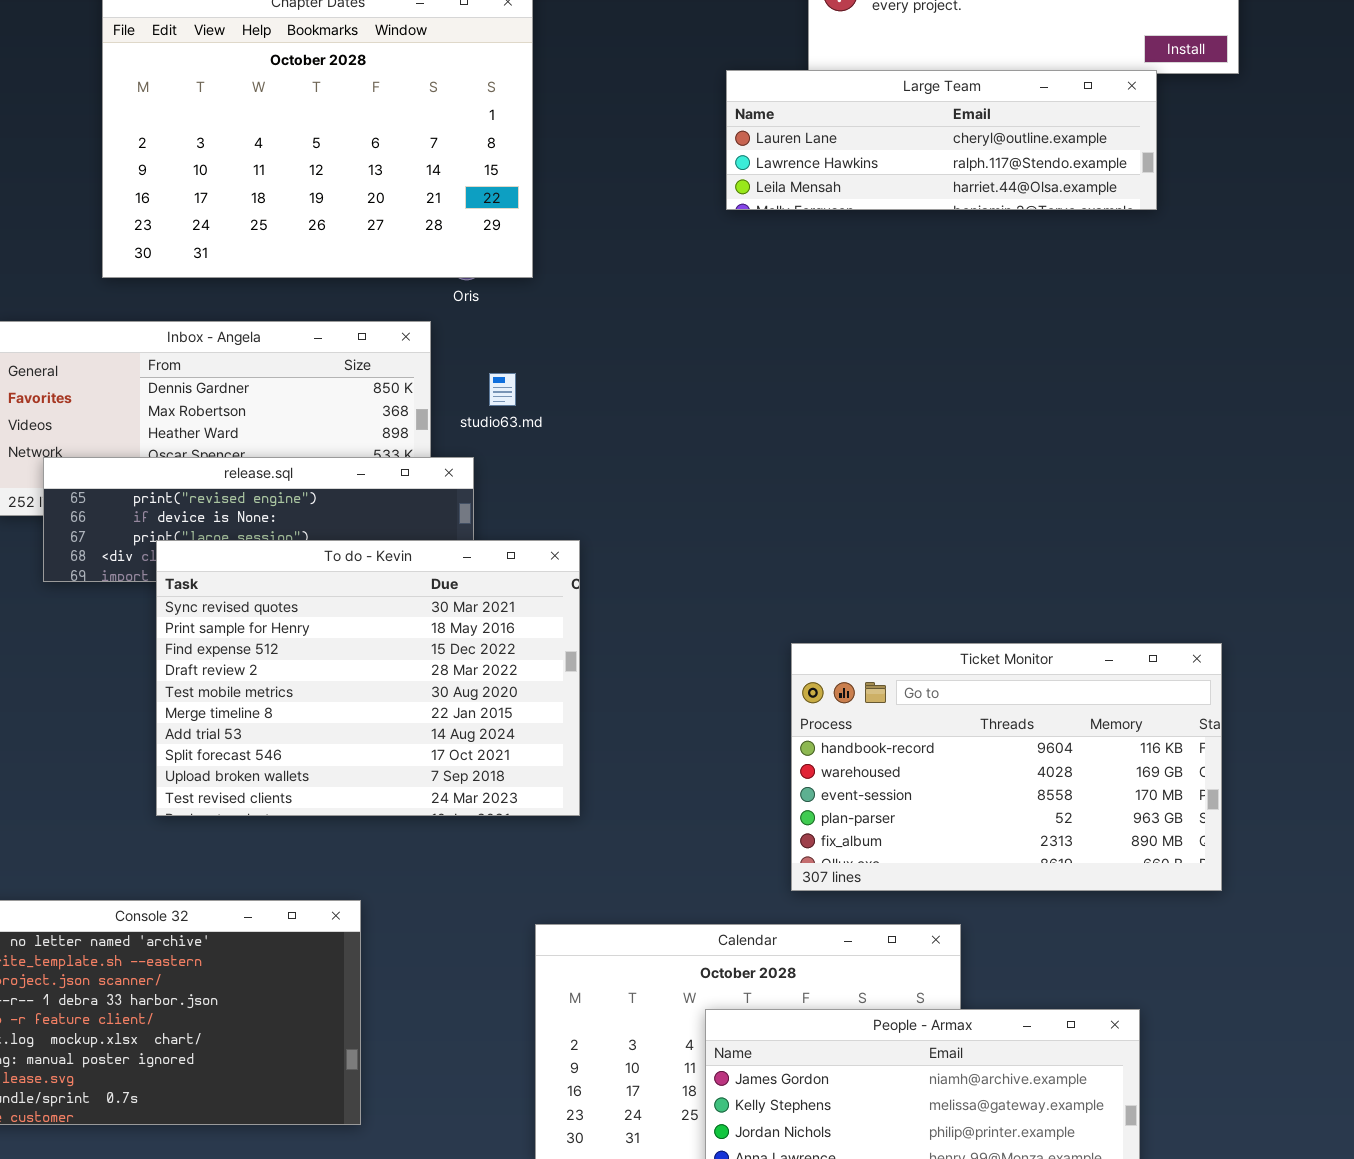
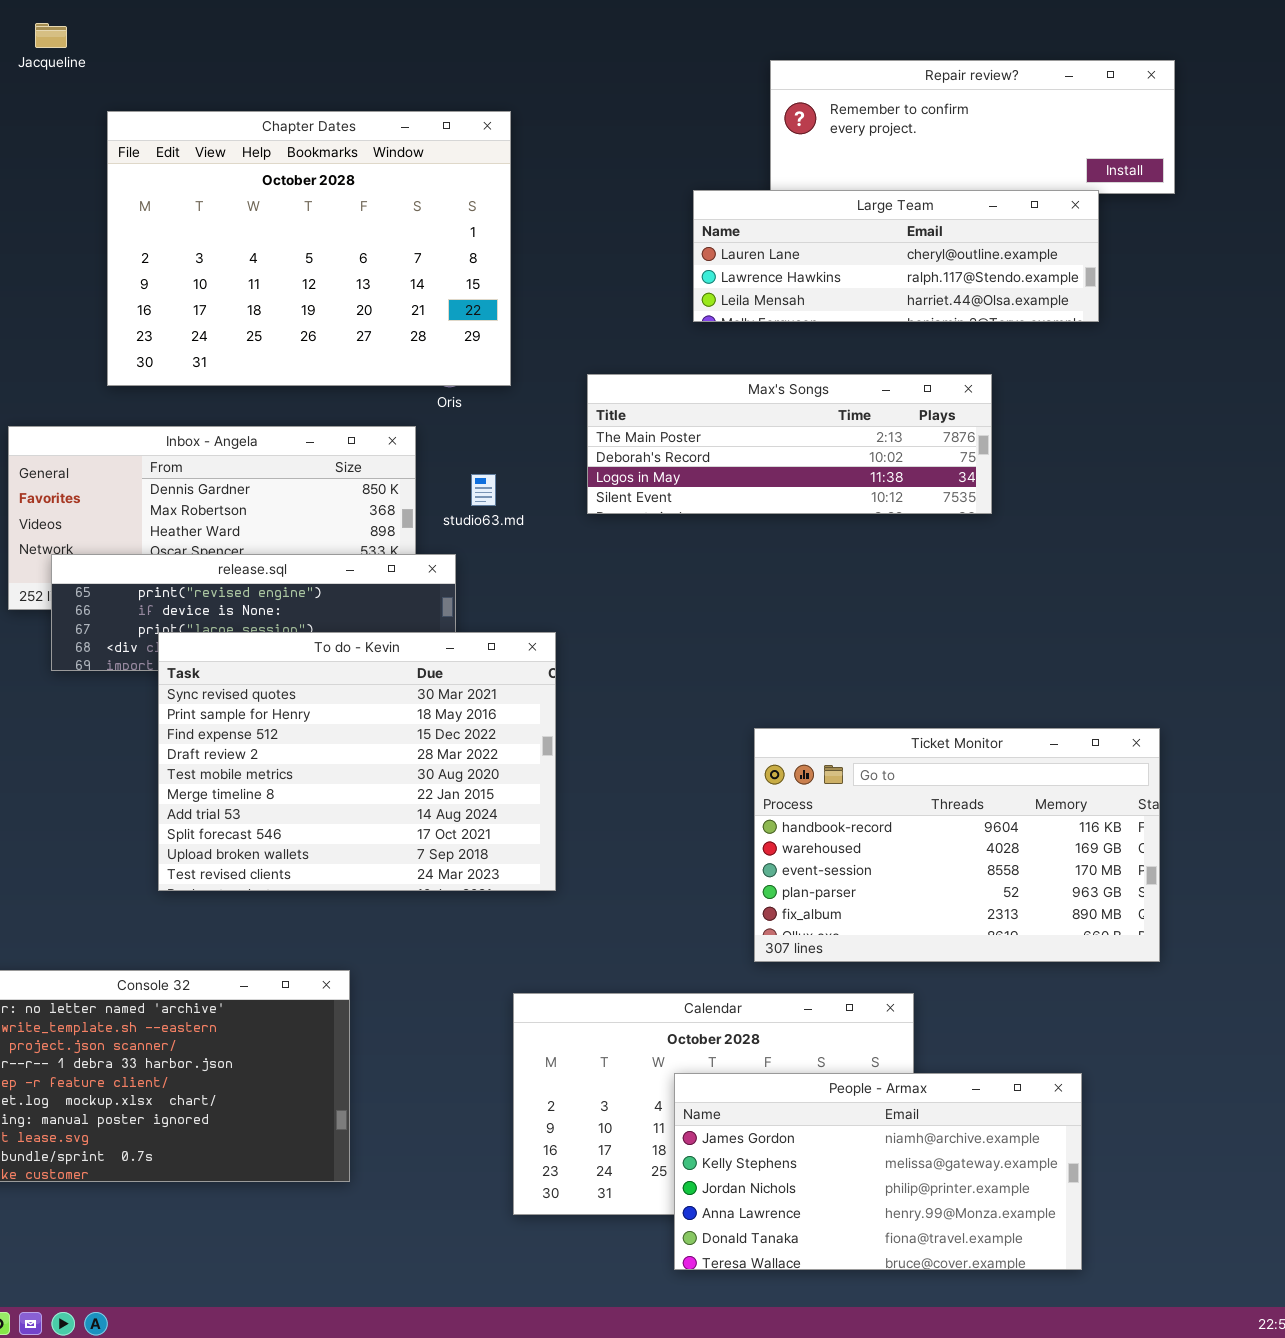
Max's Songs: none -> [587,374,992,514], opened

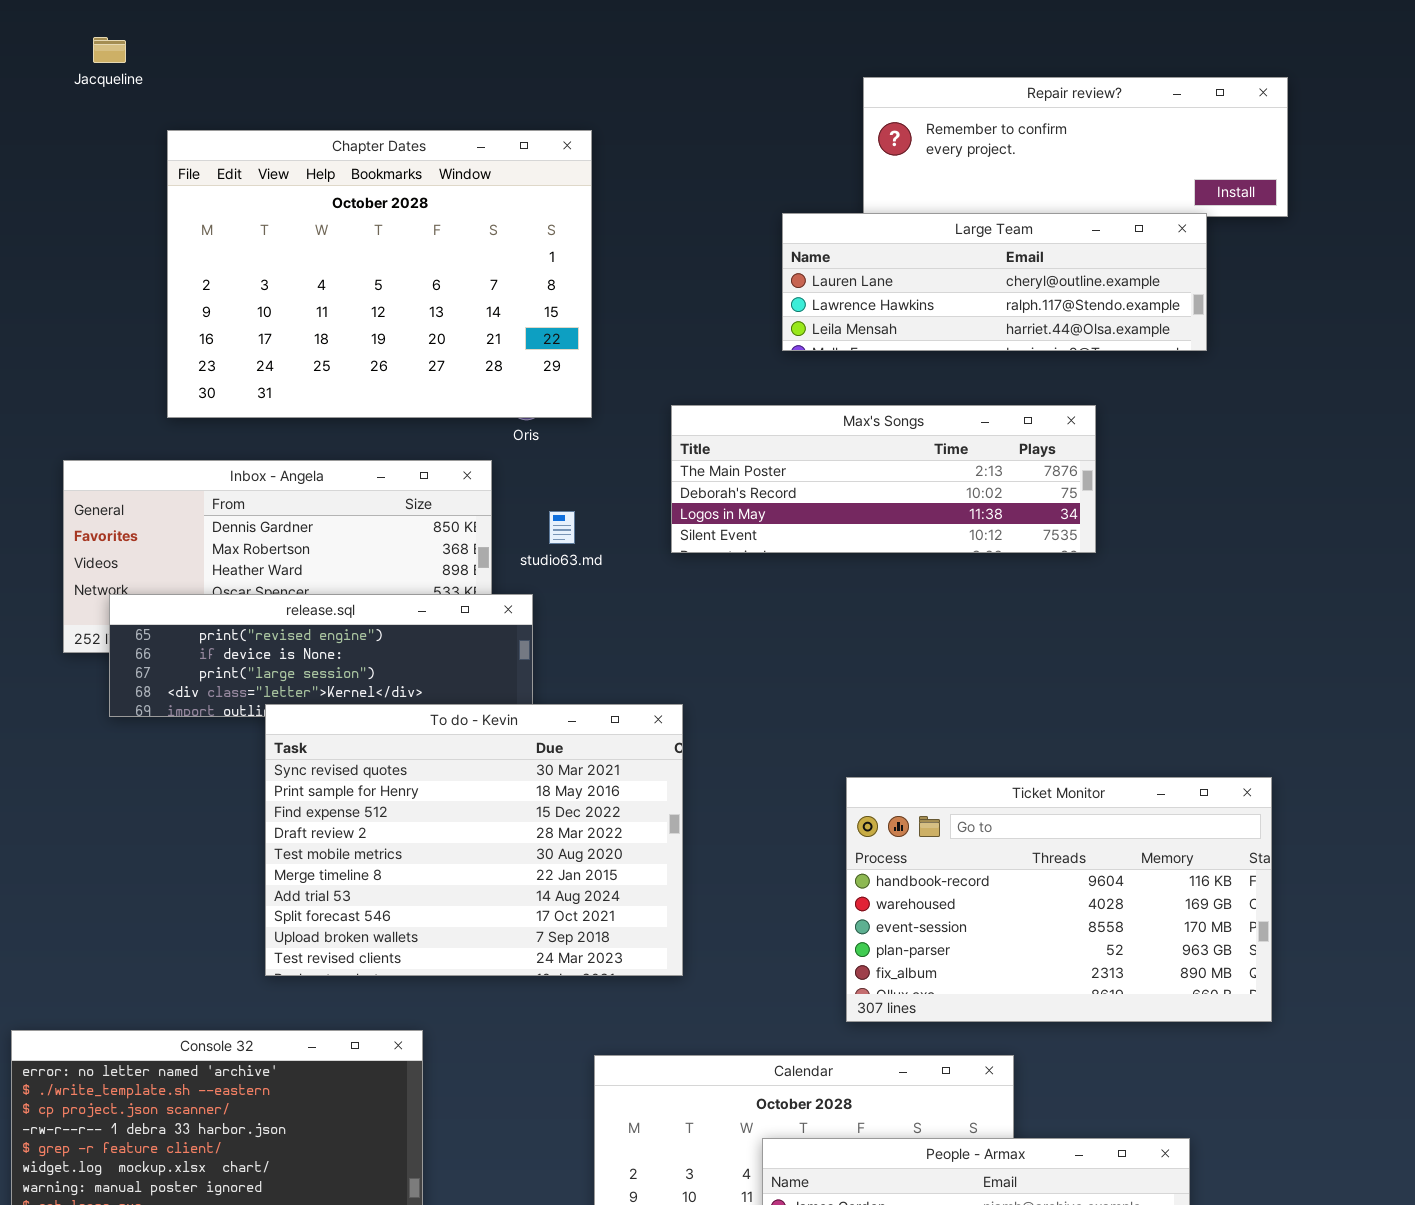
To do - Kevin: [158,632,556,891] -> [265,704,683,976], moved

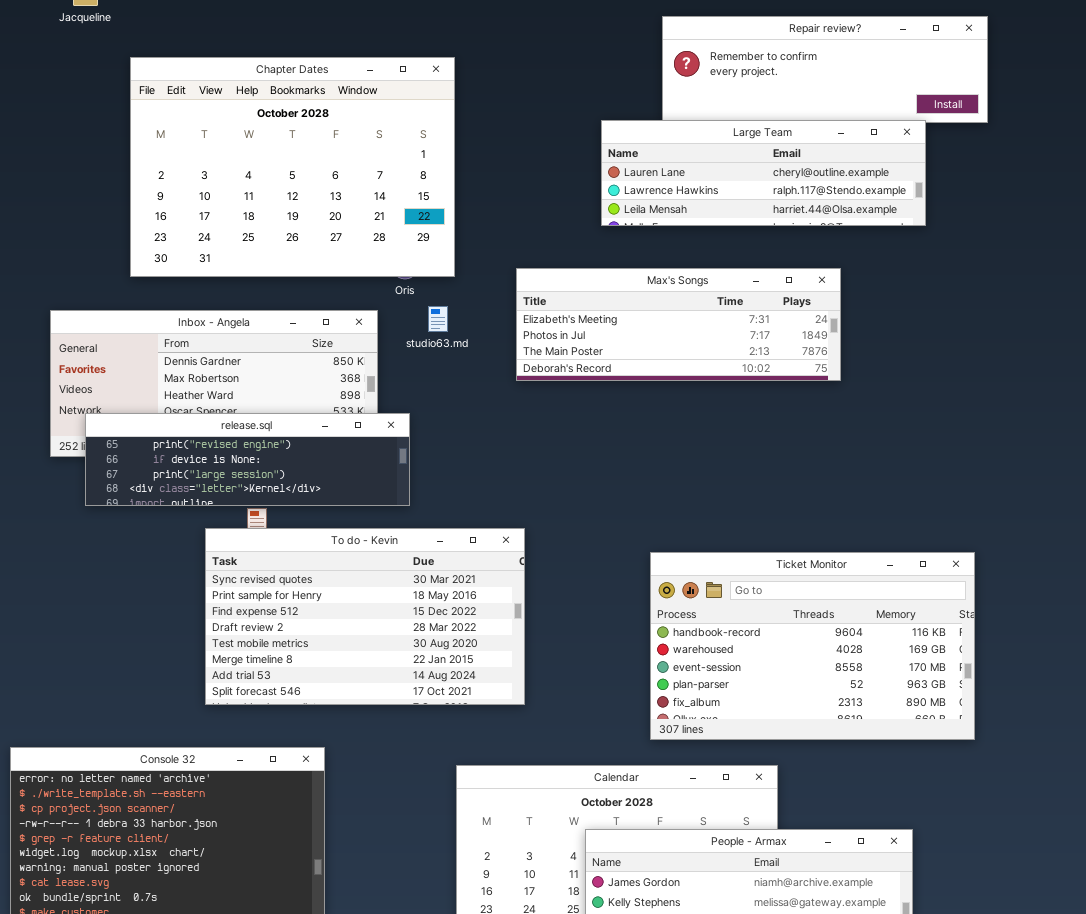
Max's Songs: [671,405,1096,553] -> [516,268,841,381], scrolled up 2 rows
studio63.md: [549,511,575,544] -> [428,306,448,332], moved
To do - Kevin: [265,704,683,976] -> [205,528,525,705], resized

